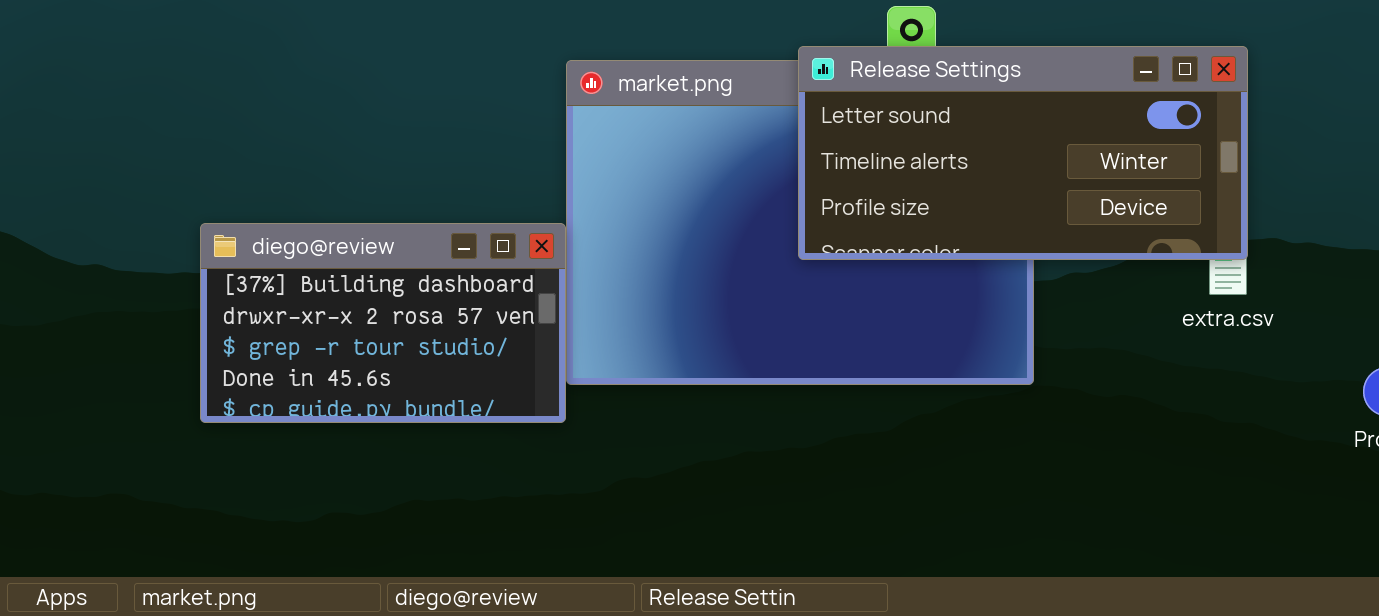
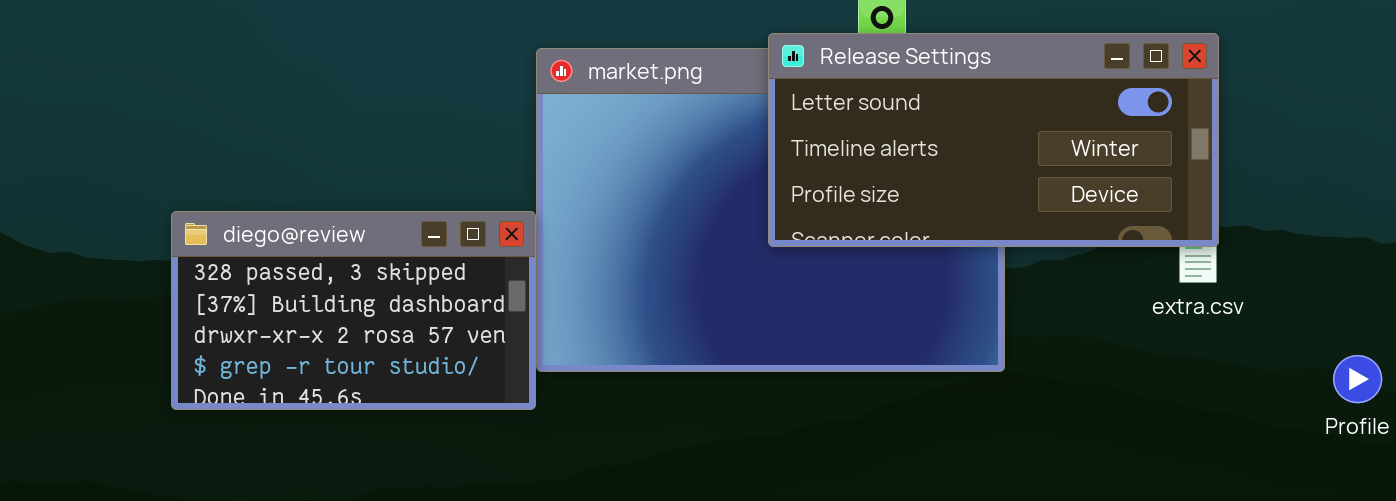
diego@review: [200,223,566,423] -> [171,211,536,410], scrolled up 1 row

